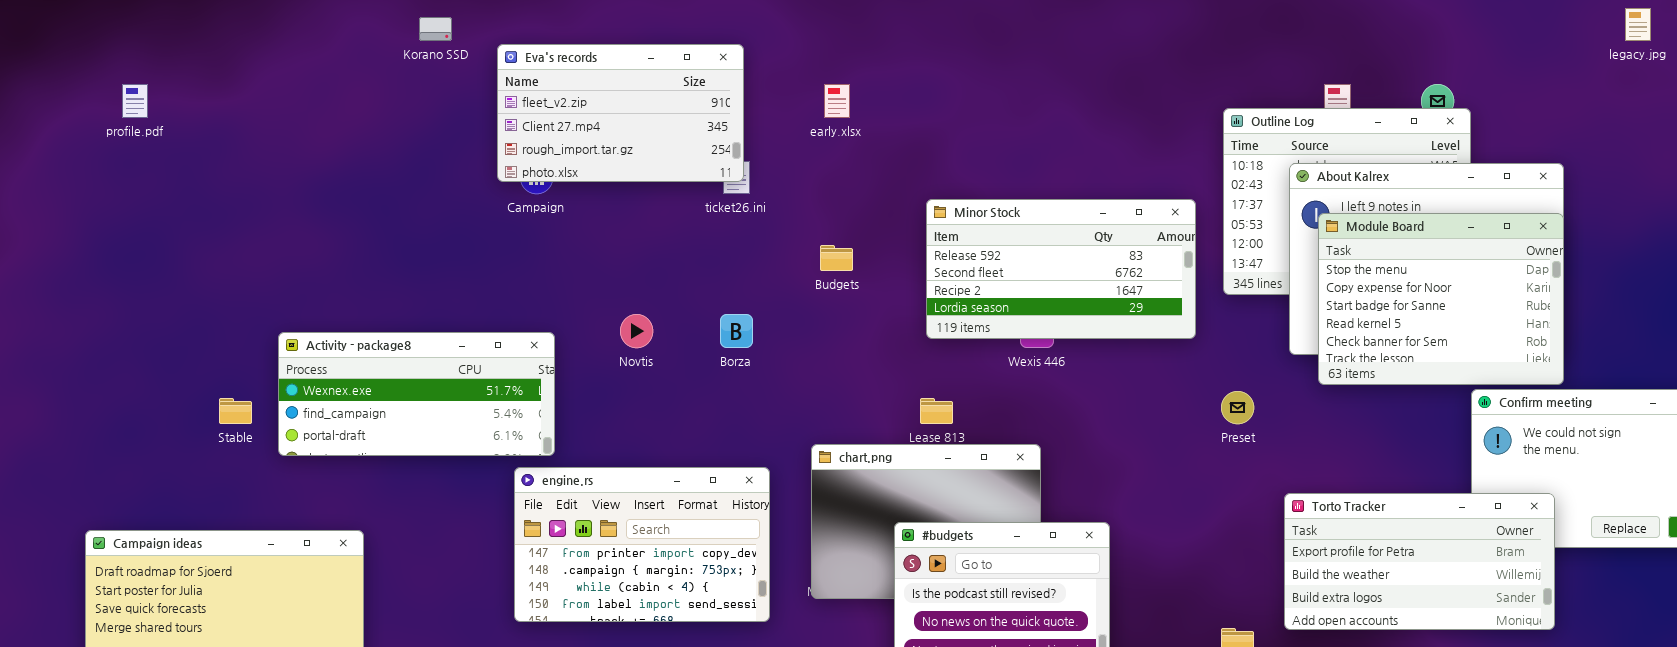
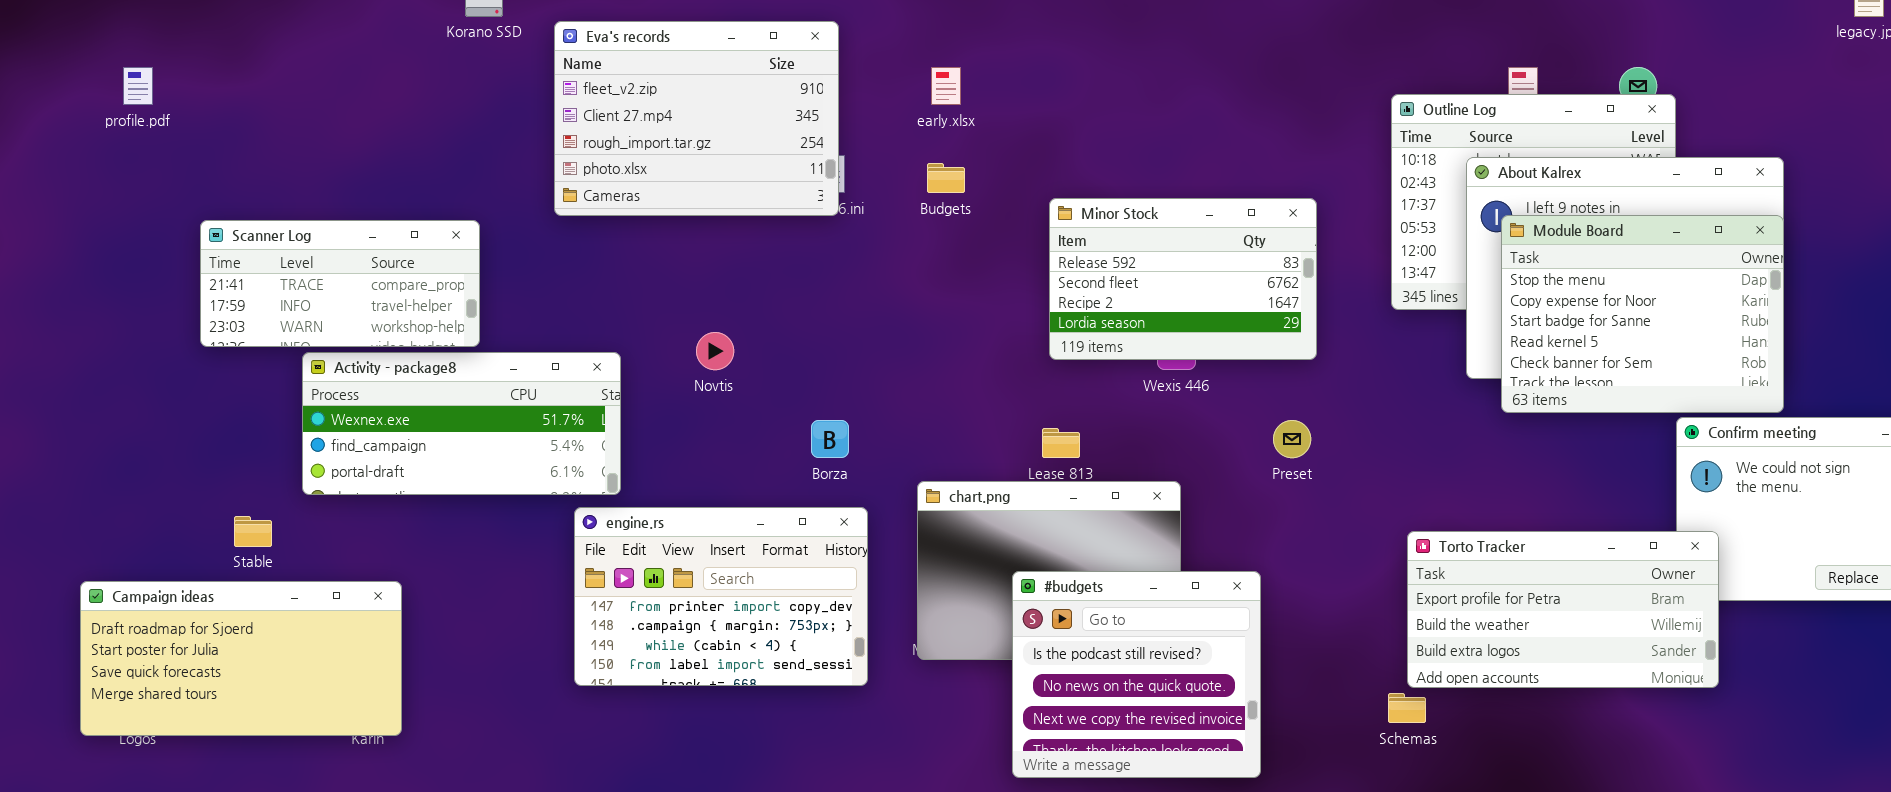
Eva's records: [497,44,744,182] -> [554,21,839,216], resized
Minor Stock: [926,199,1196,339] -> [1049,198,1317,360], resized
Scanner Log: none -> [200,220,480,347], opened
Budgets: [820,245,853,271] -> [927,163,965,193], moved
Borza: [720,314,753,348] -> [811,420,849,458], moved
Preset: [1221,391,1254,424] -> [1273,420,1311,458], moved
Stable: [219,398,252,424] -> [234,516,272,547], moved
Torto Tracker: [1284,493,1555,630] -> [1407,531,1719,688], moved

